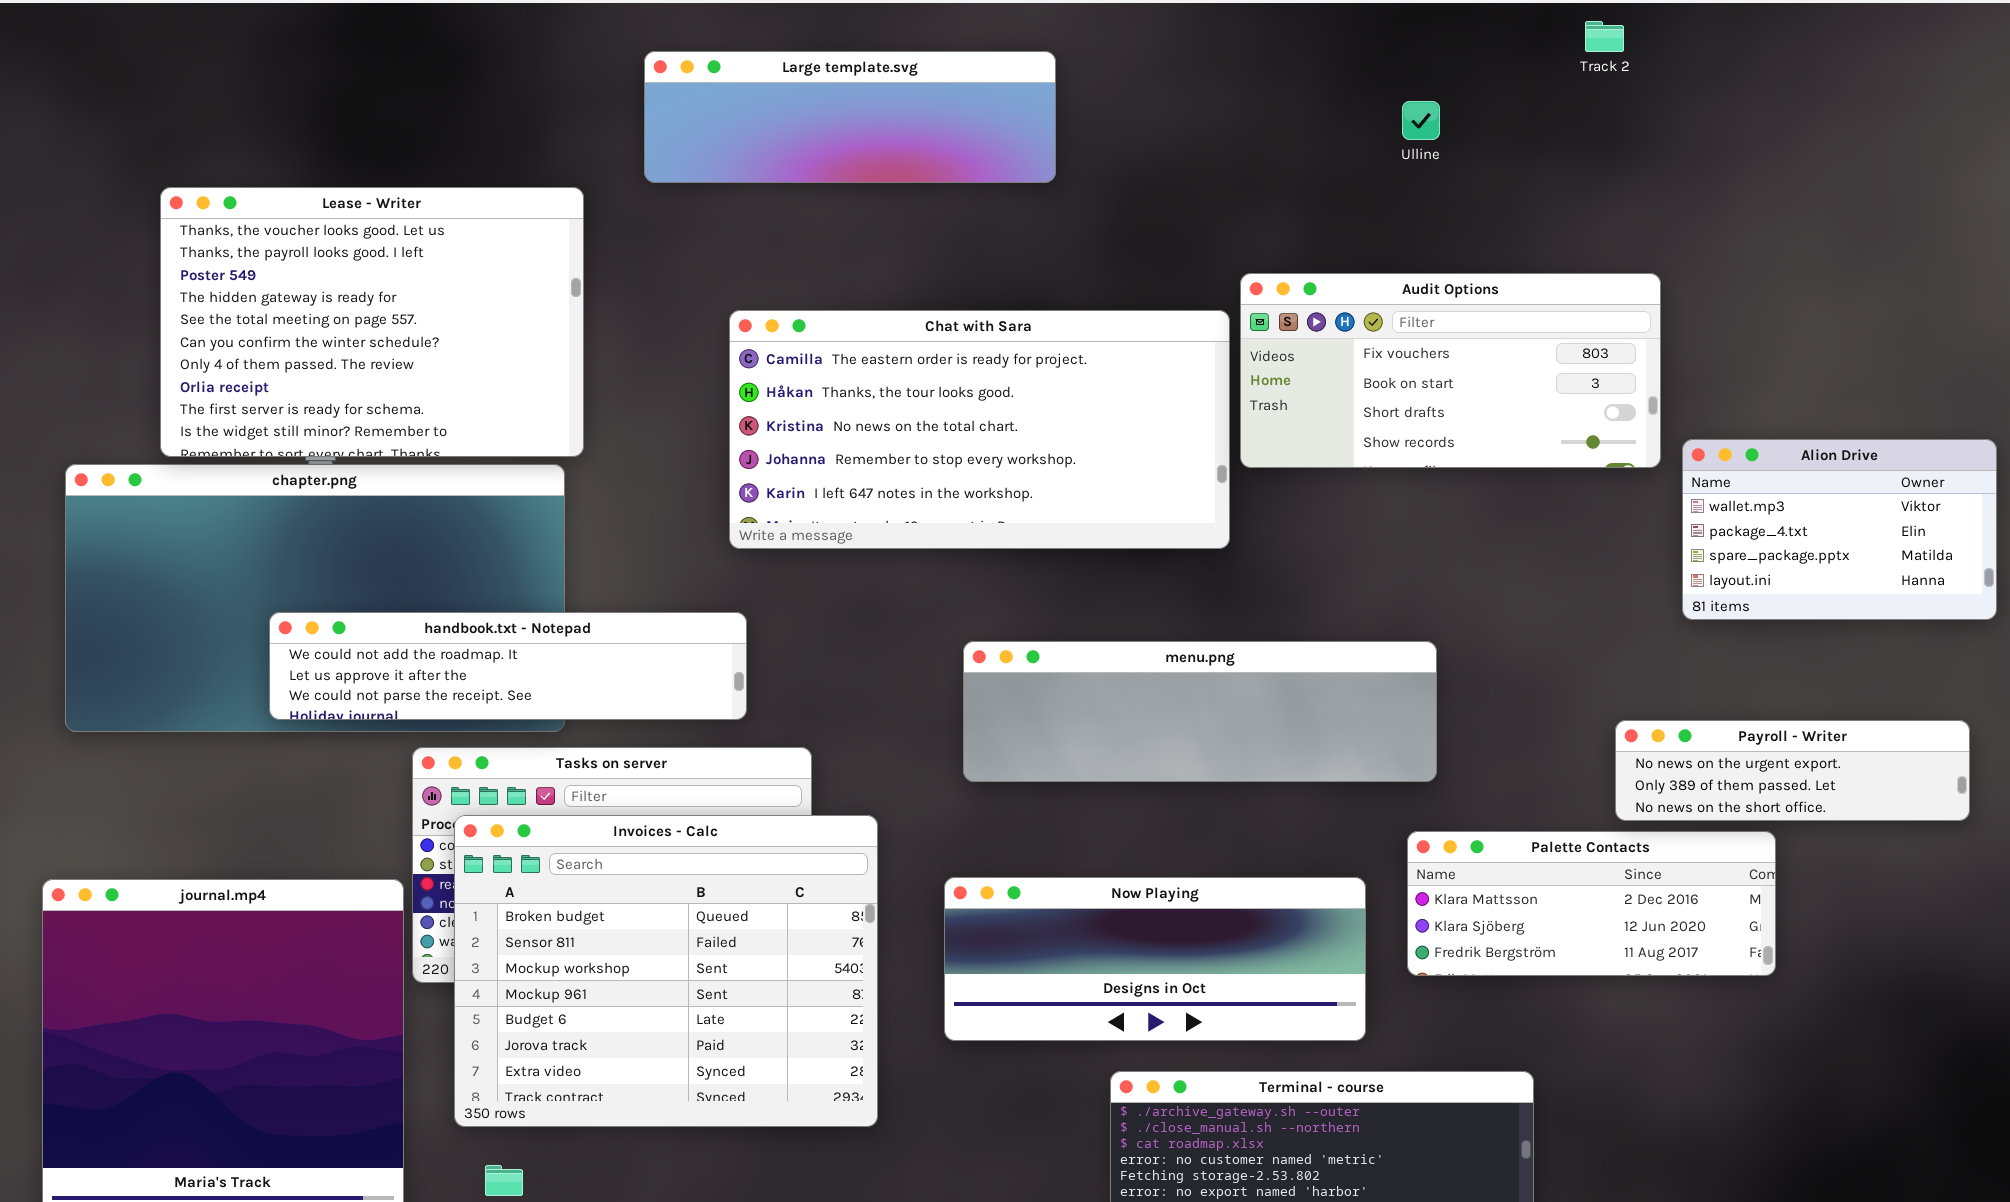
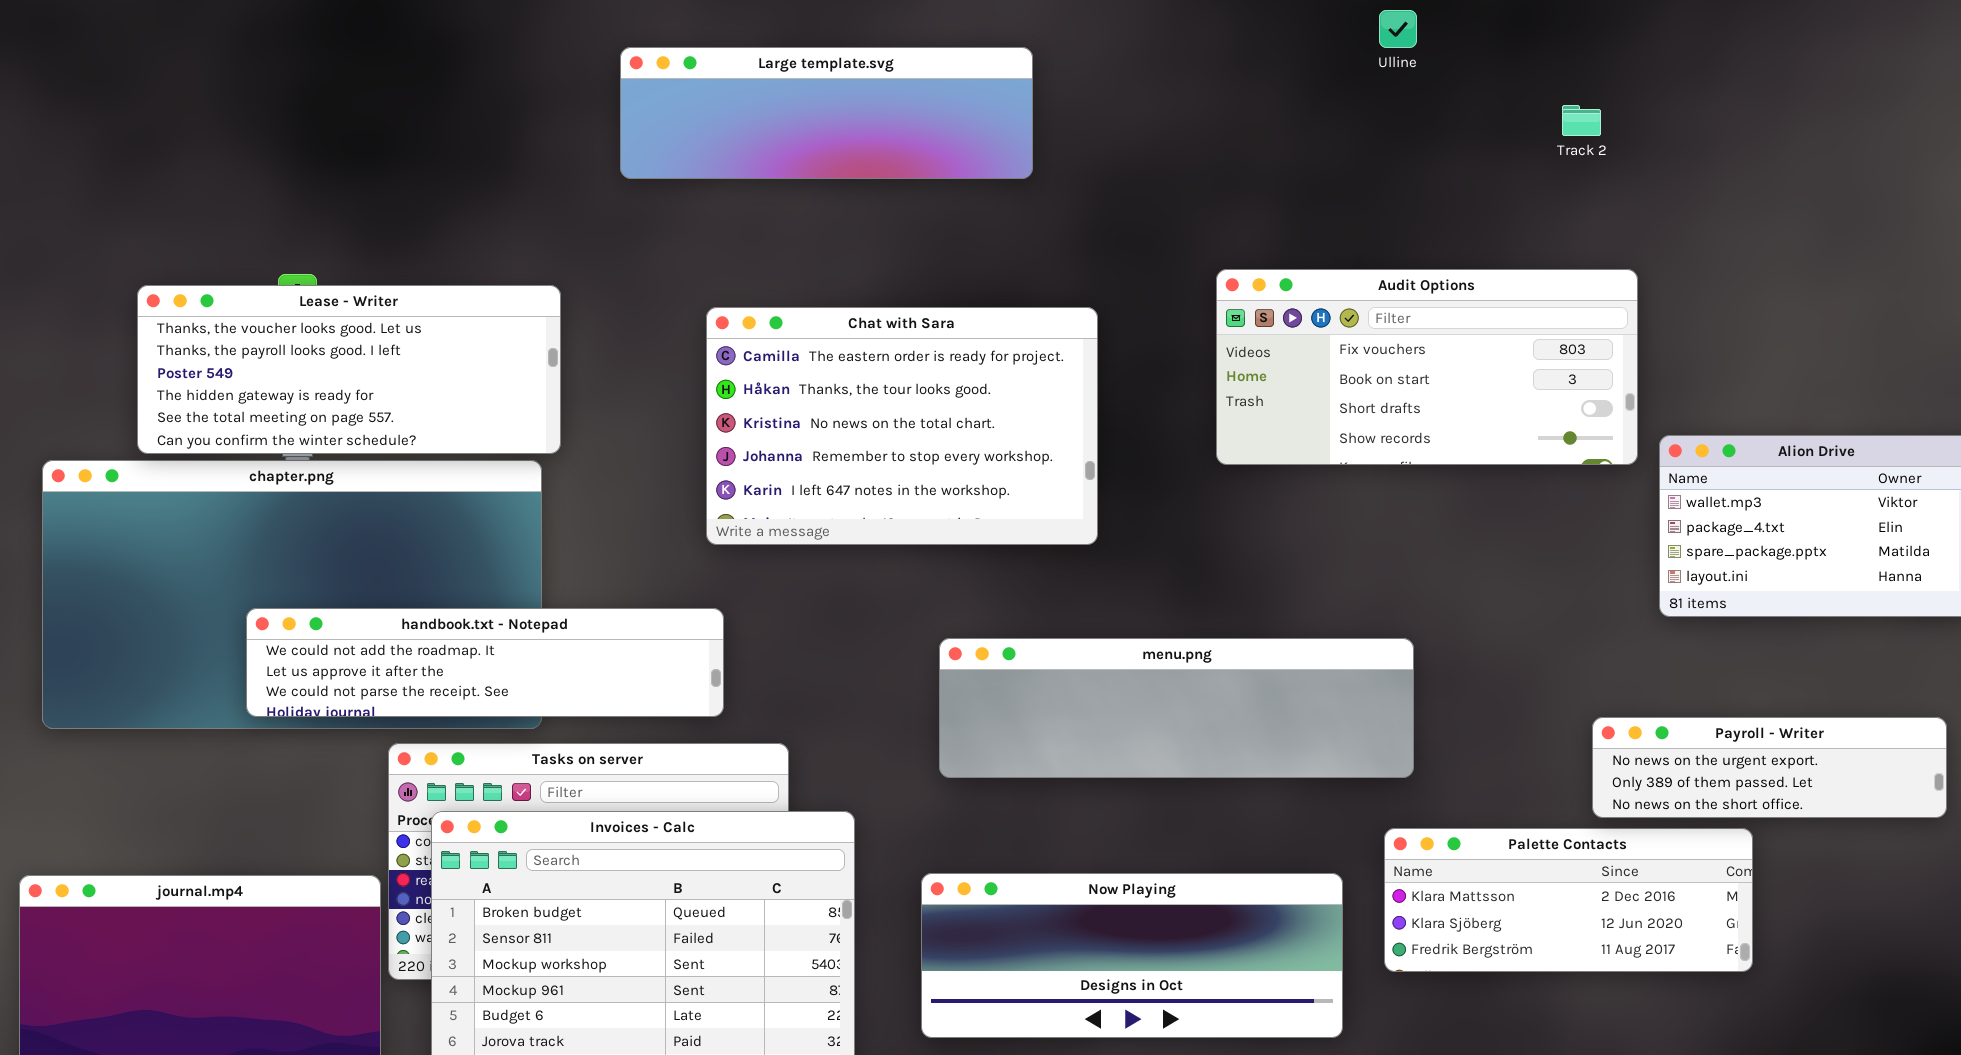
Track 2: [1585,21,1624,52] -> [1562,105,1601,136], moved
Ulline: [1402,101,1440,140] -> [1379,10,1417,48], moved
Lease - Writer: [160,187,584,457] -> [137,285,561,454], resized
Chat with Sara: [729,310,1230,549] -> [706,307,1098,545], resized

